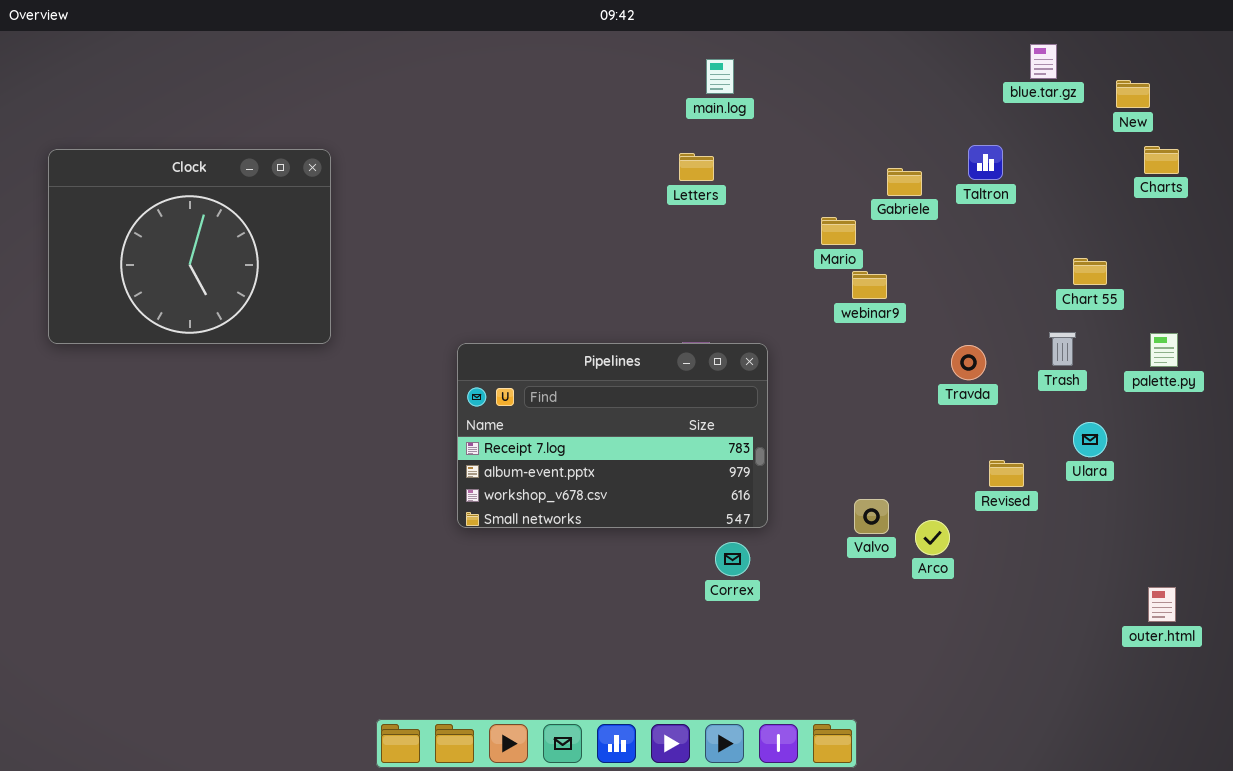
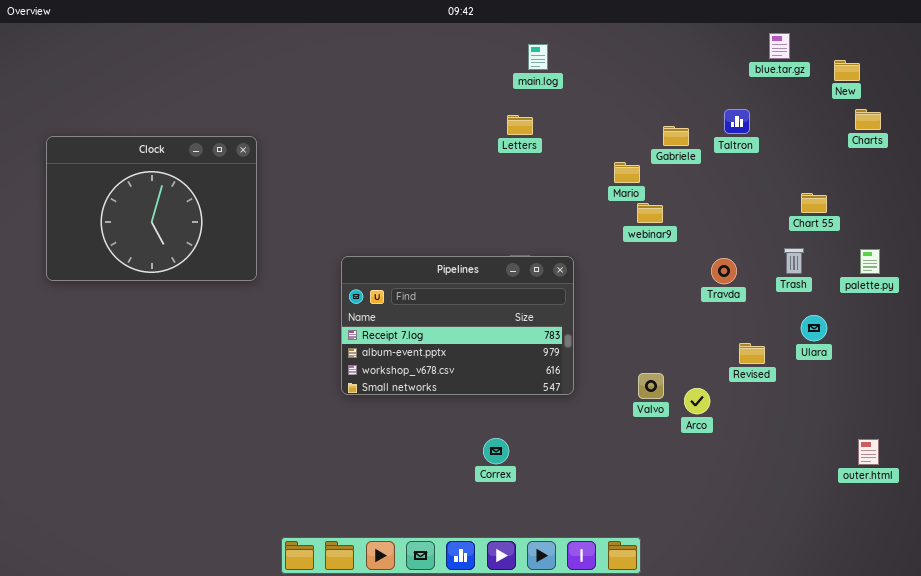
Clock: [48,149,331,344] -> [46,136,257,281], moved
Correx: [715,542,750,576] -> [483,438,509,464], moved

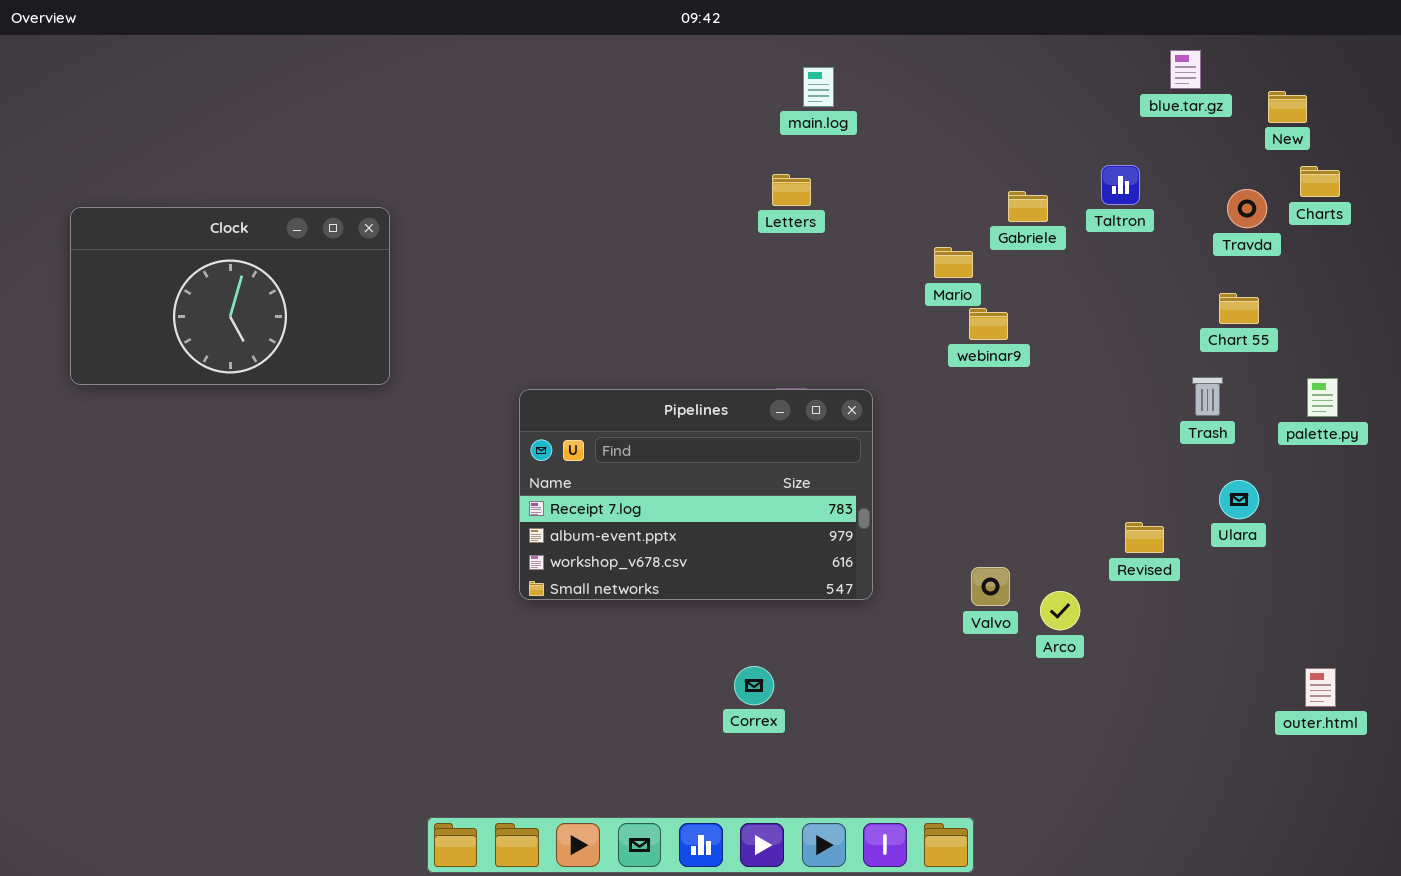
Clock: [46,136,257,281] -> [70,207,390,385], resized
Travda: [711,258,737,284] -> [1227,189,1267,228], moved

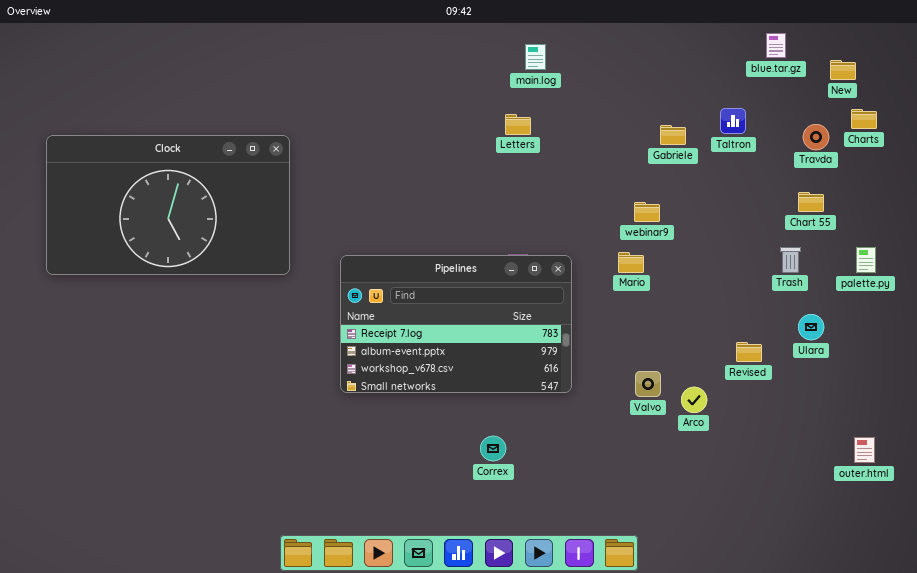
Clock: [70,207,390,385] -> [46,135,290,275], resized
Mario: [934,247,973,278] -> [618,252,644,273], moved

